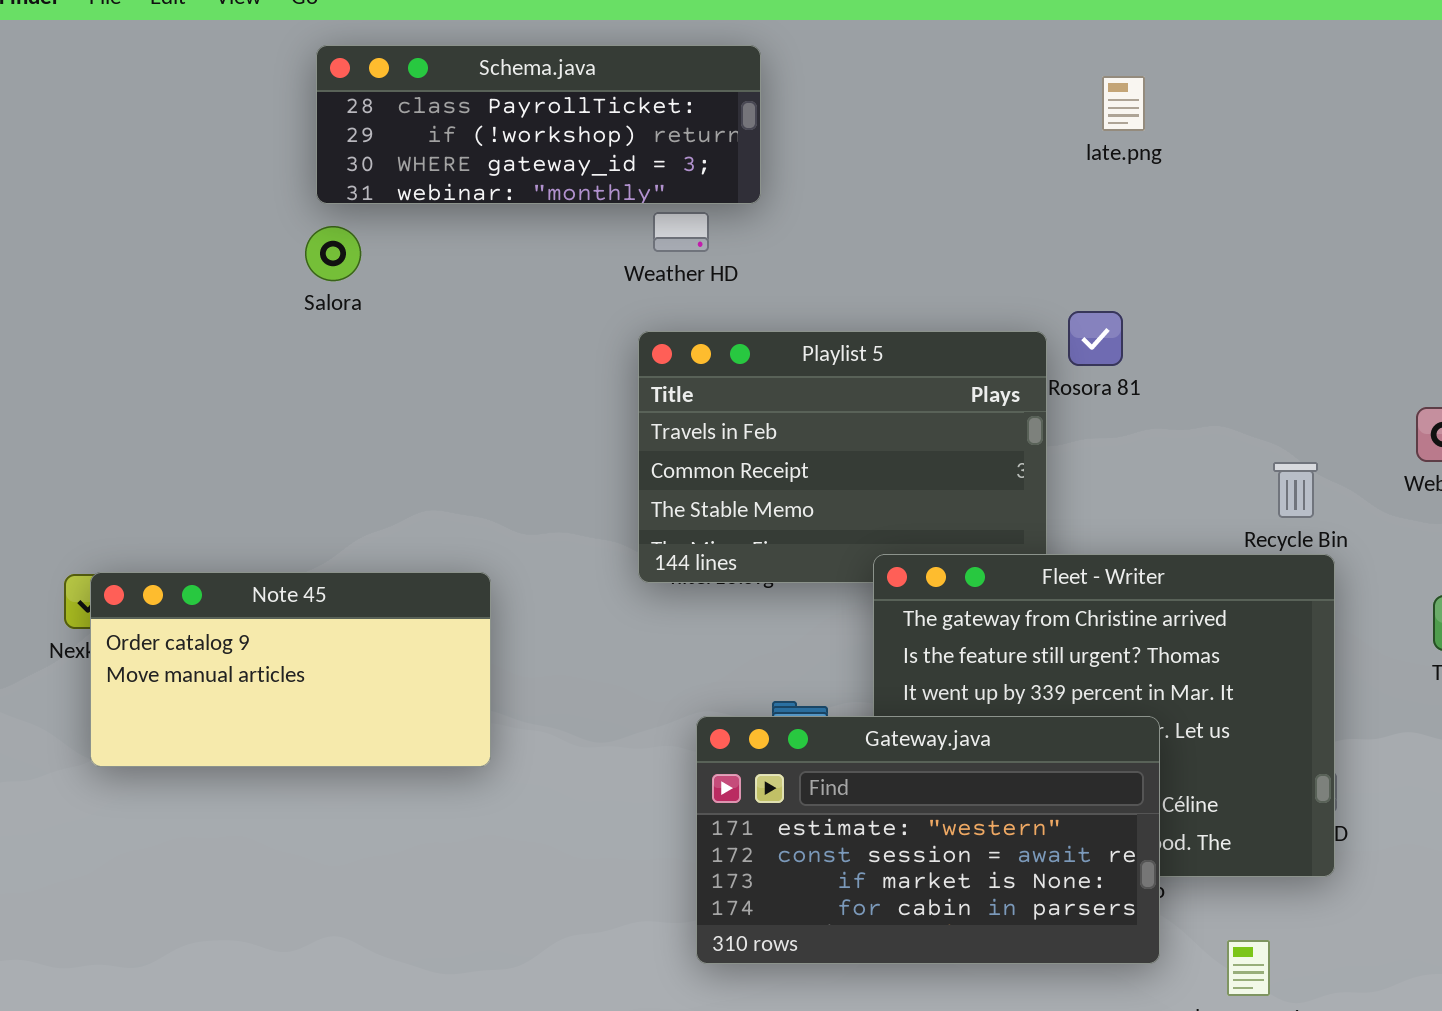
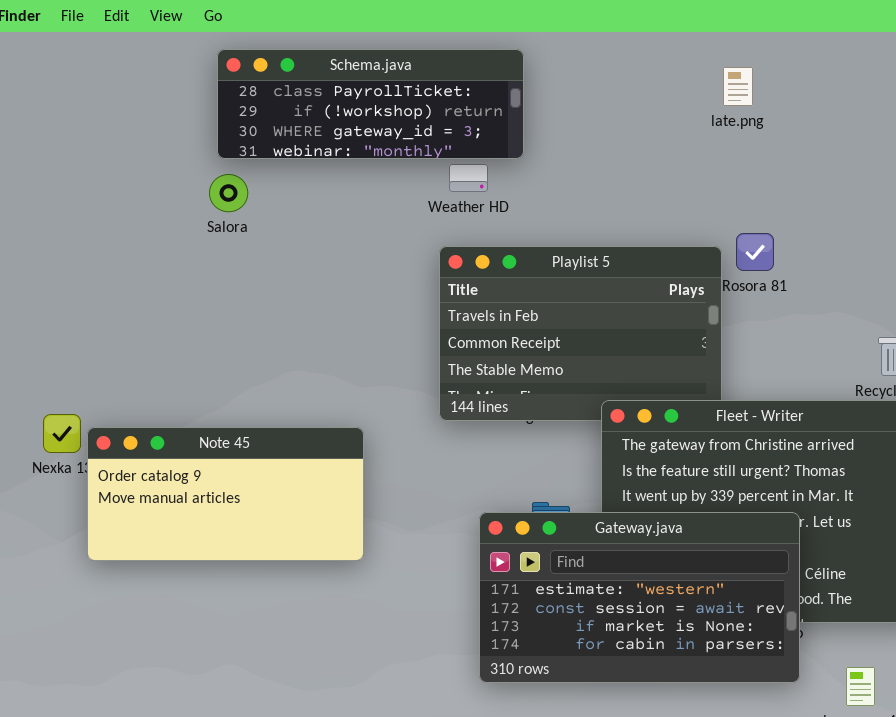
late.png: [1102,76,1145,131] -> [723,67,753,106], moved
Note 45: [90,572,491,767] -> [87,427,364,561], moved

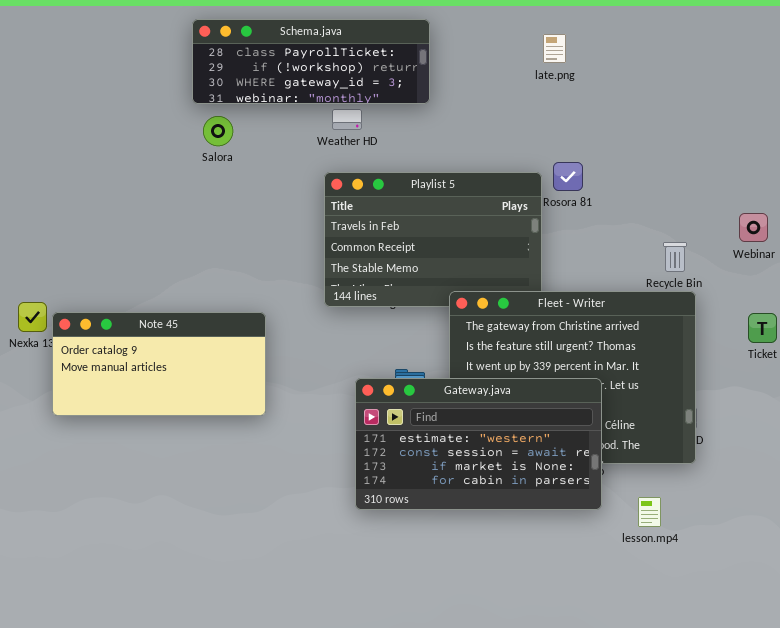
Schema.java: [217,49,524,159] -> [192,19,430,104], moved
Salora: [209,174,248,212] -> [203,116,233,146], moved

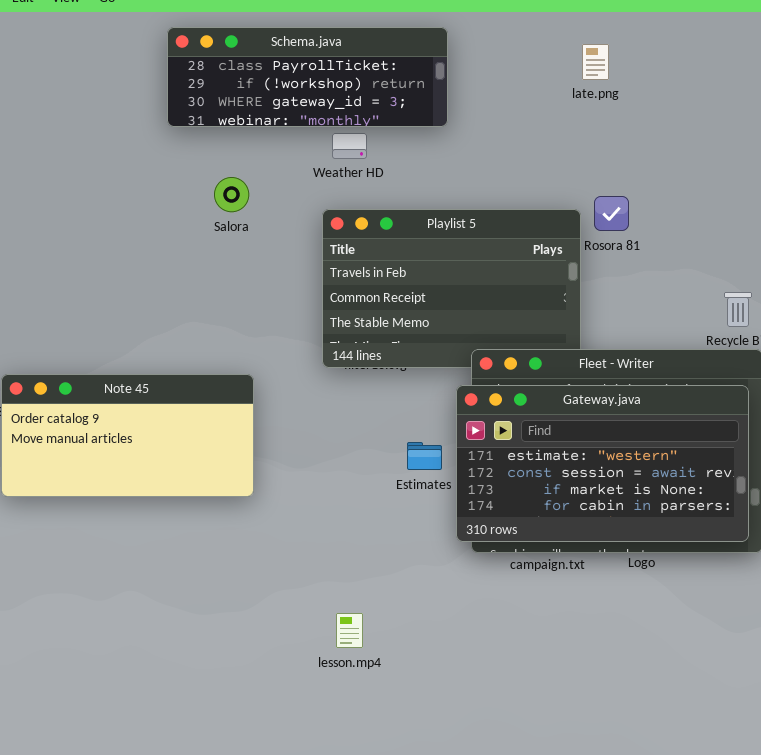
Salora: [203,116,233,146] -> [214,177,249,212], moved
Gateway.java: [355,378,602,510] -> [456,385,749,542], moved
lesson.mp4: [638,497,661,527] -> [336,613,363,648], moved

